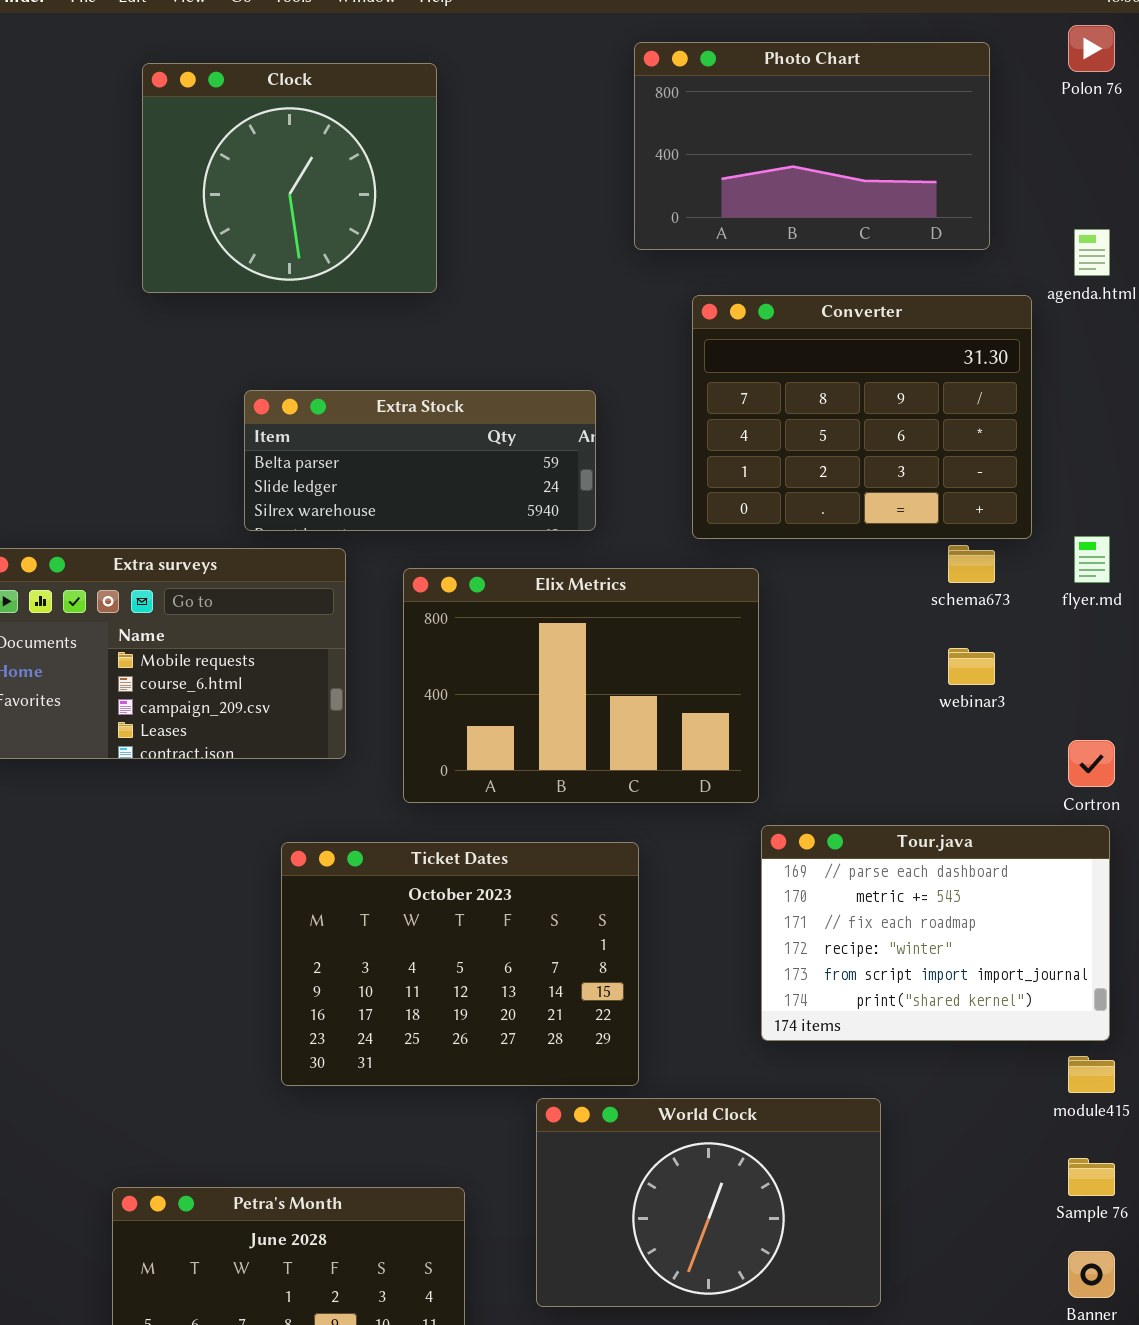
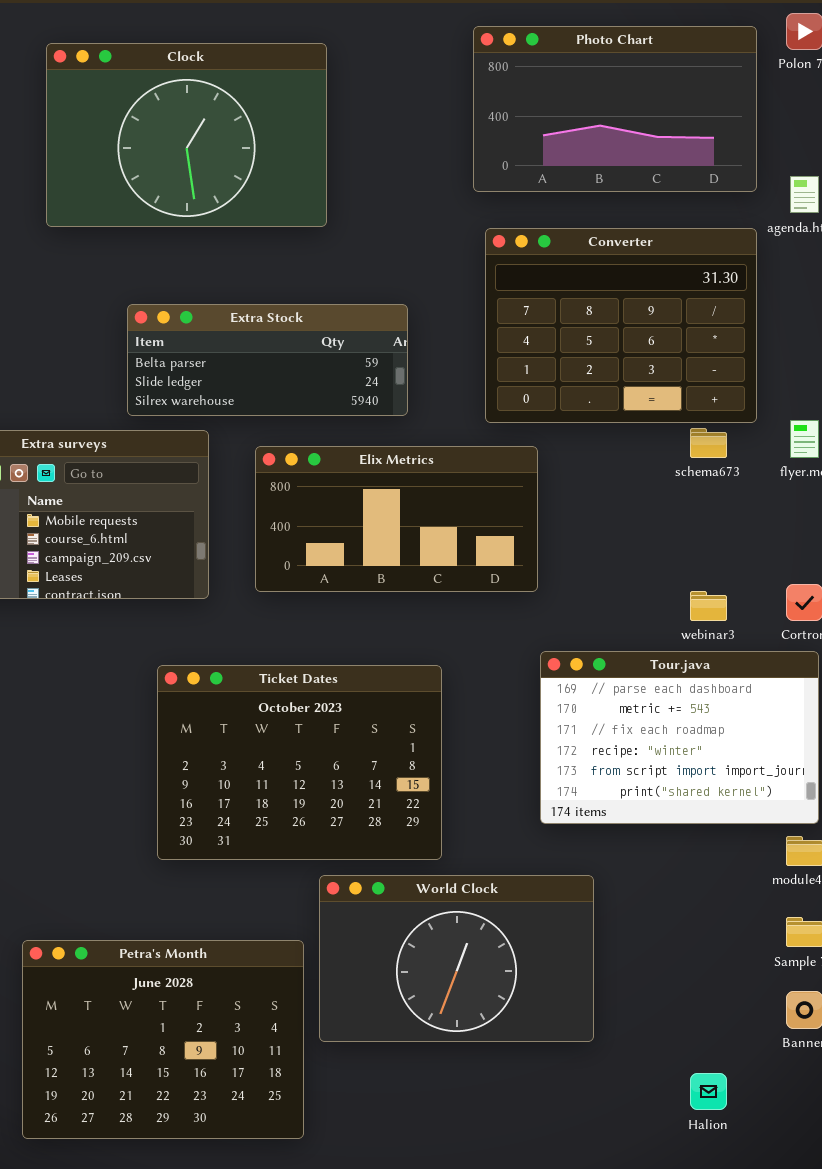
Photo Chart: [634,42,990,250] -> [473,26,757,192], moved
Clock: [142,63,437,293] -> [46,43,327,227], resized
Elix Metrics: [403,568,759,803] -> [255,446,538,592], resized
webinar3: [948,648,995,685] -> [690,591,727,621], moved
World Clock: [536,1098,881,1307] -> [319,875,594,1042], moved

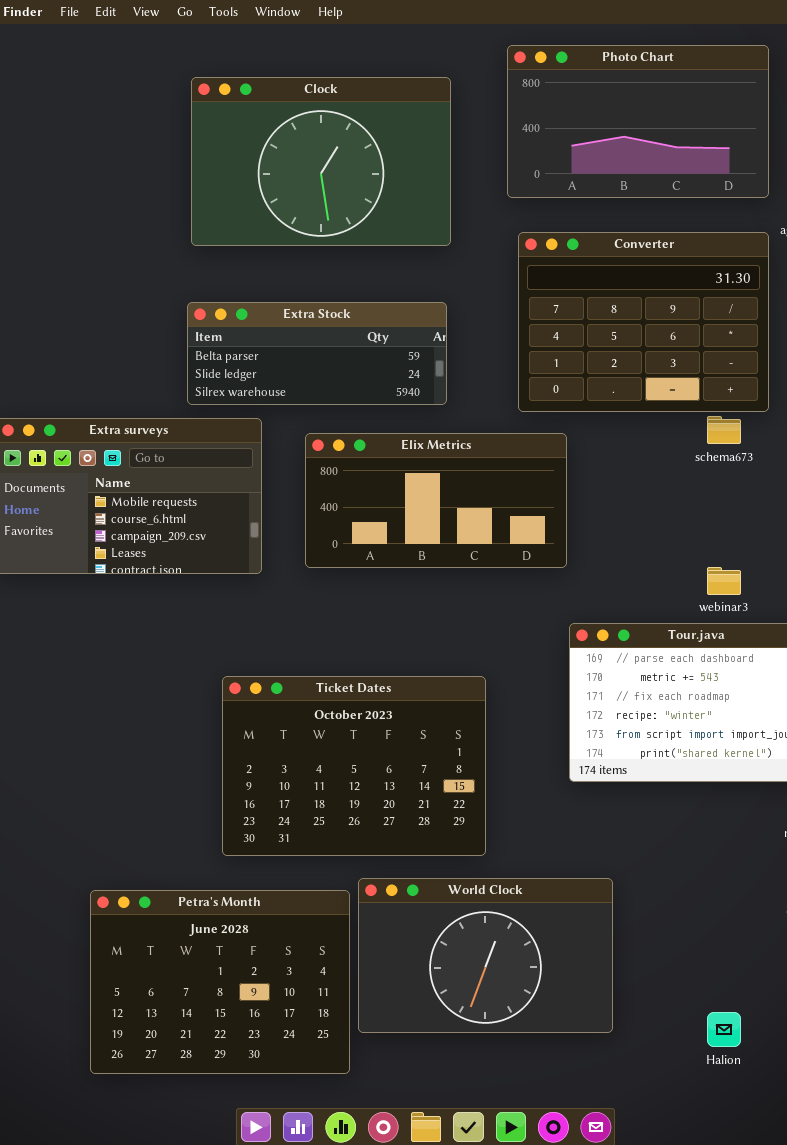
Clock: [46,43,327,227] -> [191,77,451,246], moved
Ticket Dates: [157,665,442,860] -> [222,676,486,856], moved
World Clock: [319,875,594,1042] -> [358,878,613,1033], moved

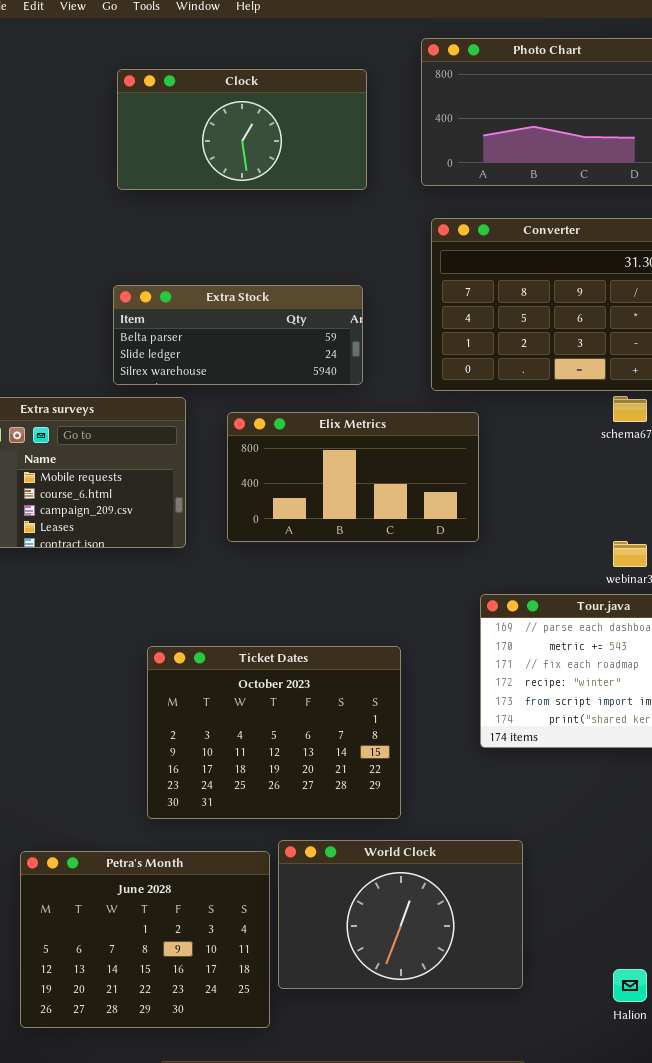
Clock: [191,77,451,246] -> [117,69,367,190], resized

